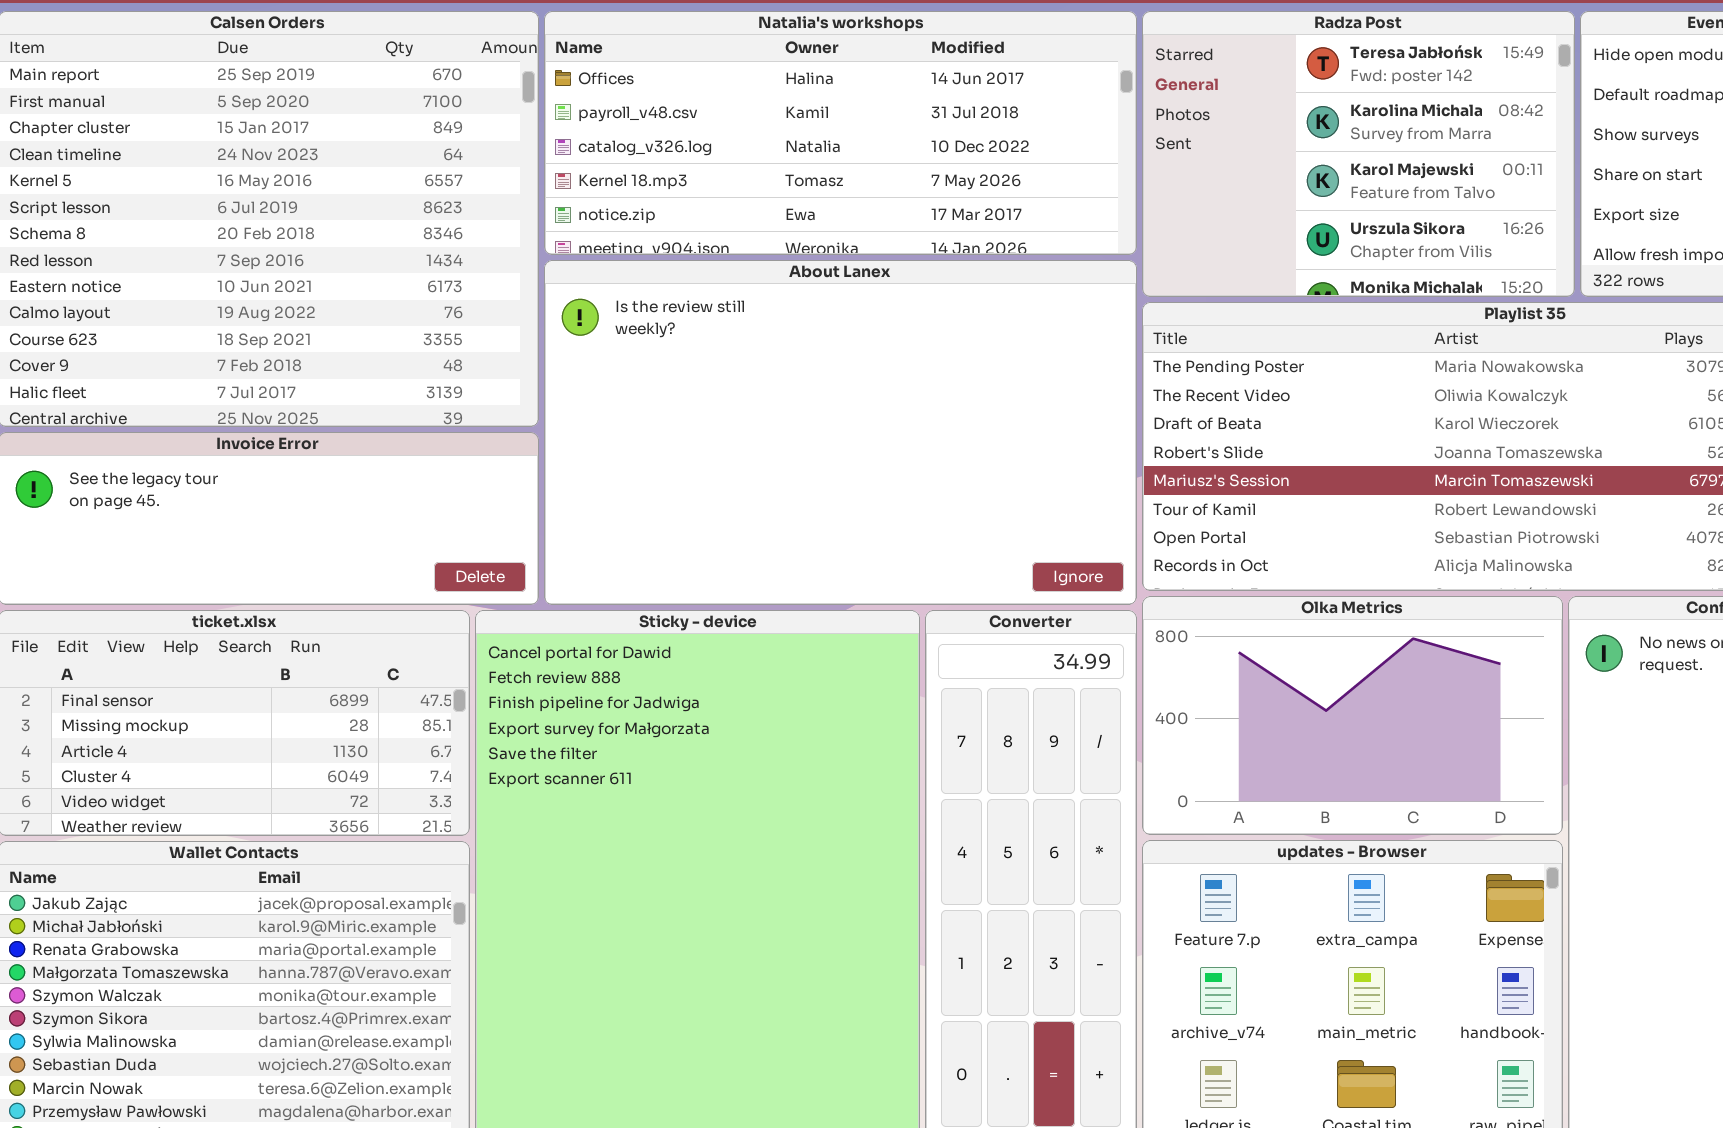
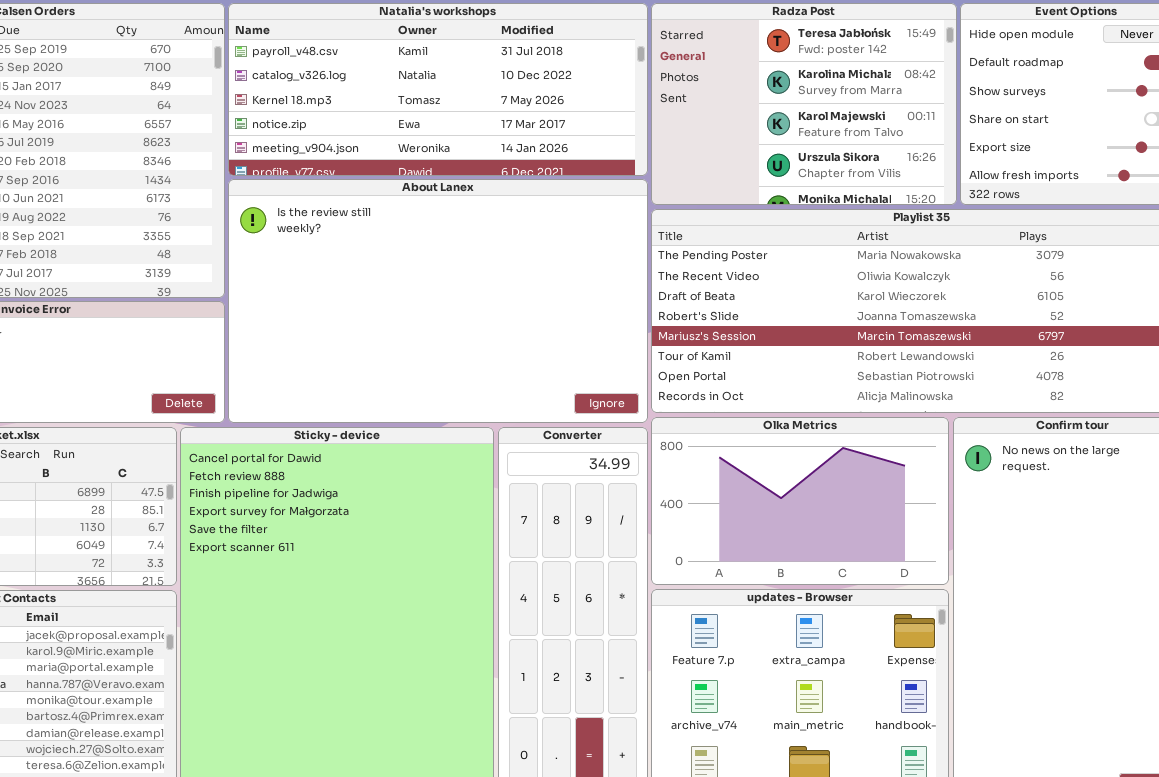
Natalia's workshops: [544,11,1137,255] -> [228,3,648,176], scrolled down 1 row

